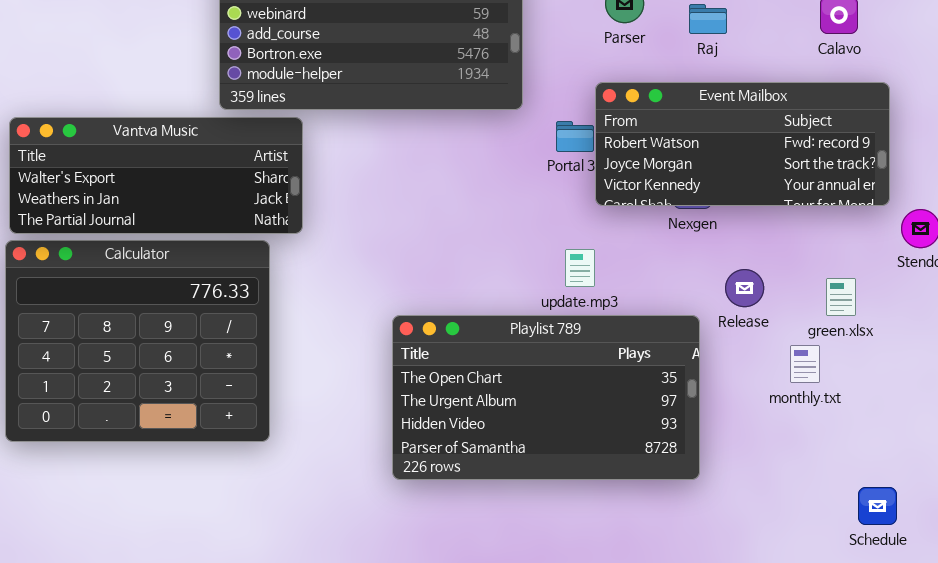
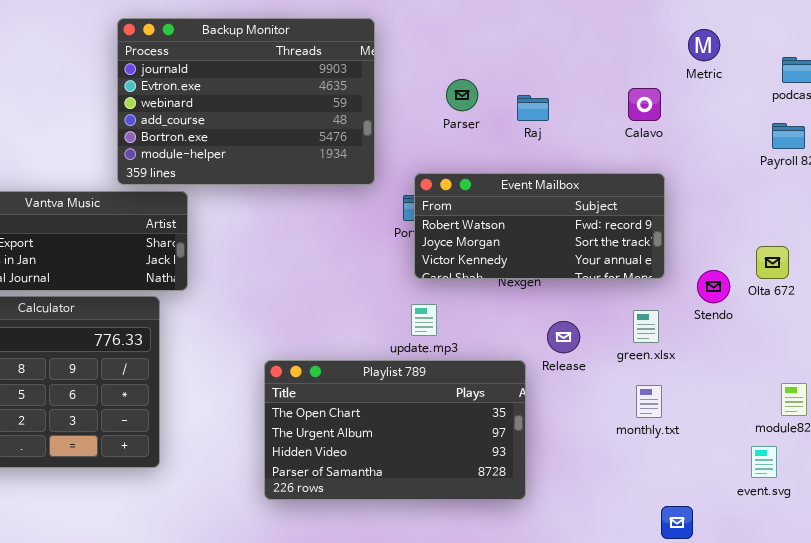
Event Mailbox: [595,82,890,206] -> [414,173,665,279], moved
green.xlsx: [826,278,856,316] -> [633,310,659,343], moved
monthly.txt: [790,345,820,383] -> [636,385,662,418], moved

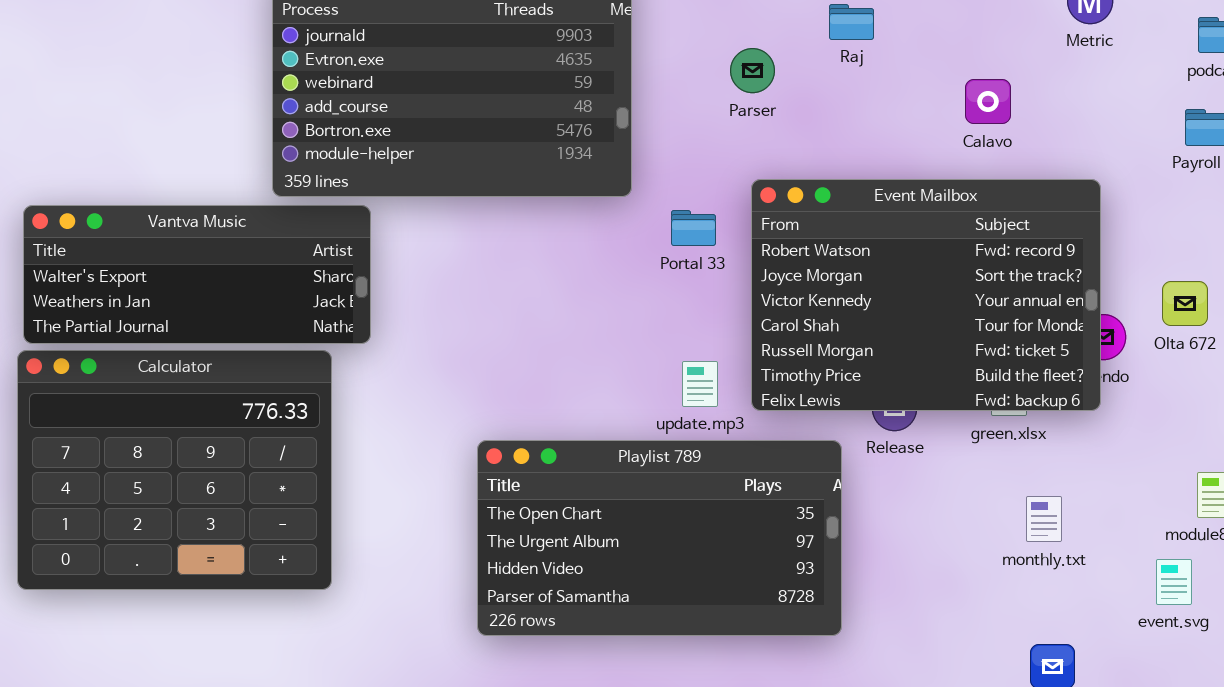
Calavo: [628,88,661,121] -> [965,79,1011,124], moved
Raj: [517,95,549,121] -> [829,4,874,40], moved
Event Mailbox: [414,173,665,279] -> [751,179,1101,411], moved, resized
monthly.txt: [636,385,662,418] -> [1026,496,1062,542], moved

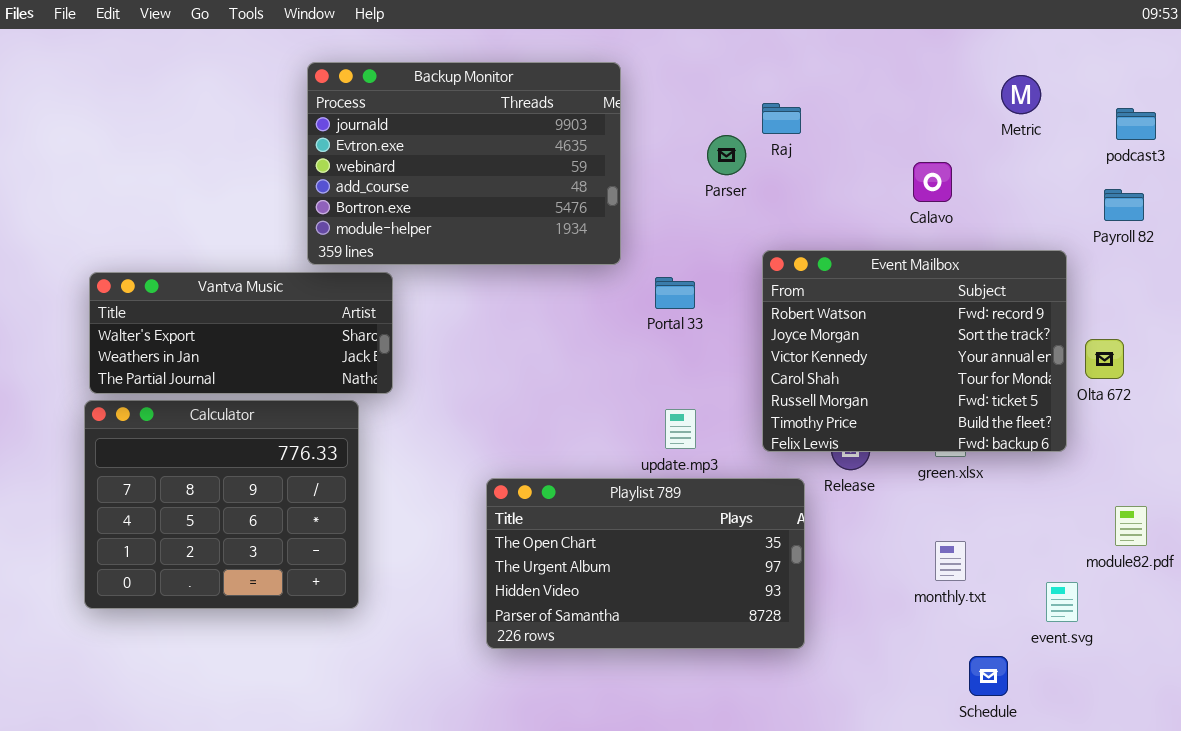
Raj: [829,4,874,40] -> [762,103,801,134], moved
Event Mailbox: [751,179,1101,411] -> [762,250,1067,452], moved
monthly.txt: [1026,496,1062,542] -> [935,541,966,581], moved
event.svg: [1156,559,1192,605] -> [1046,582,1078,622], moved

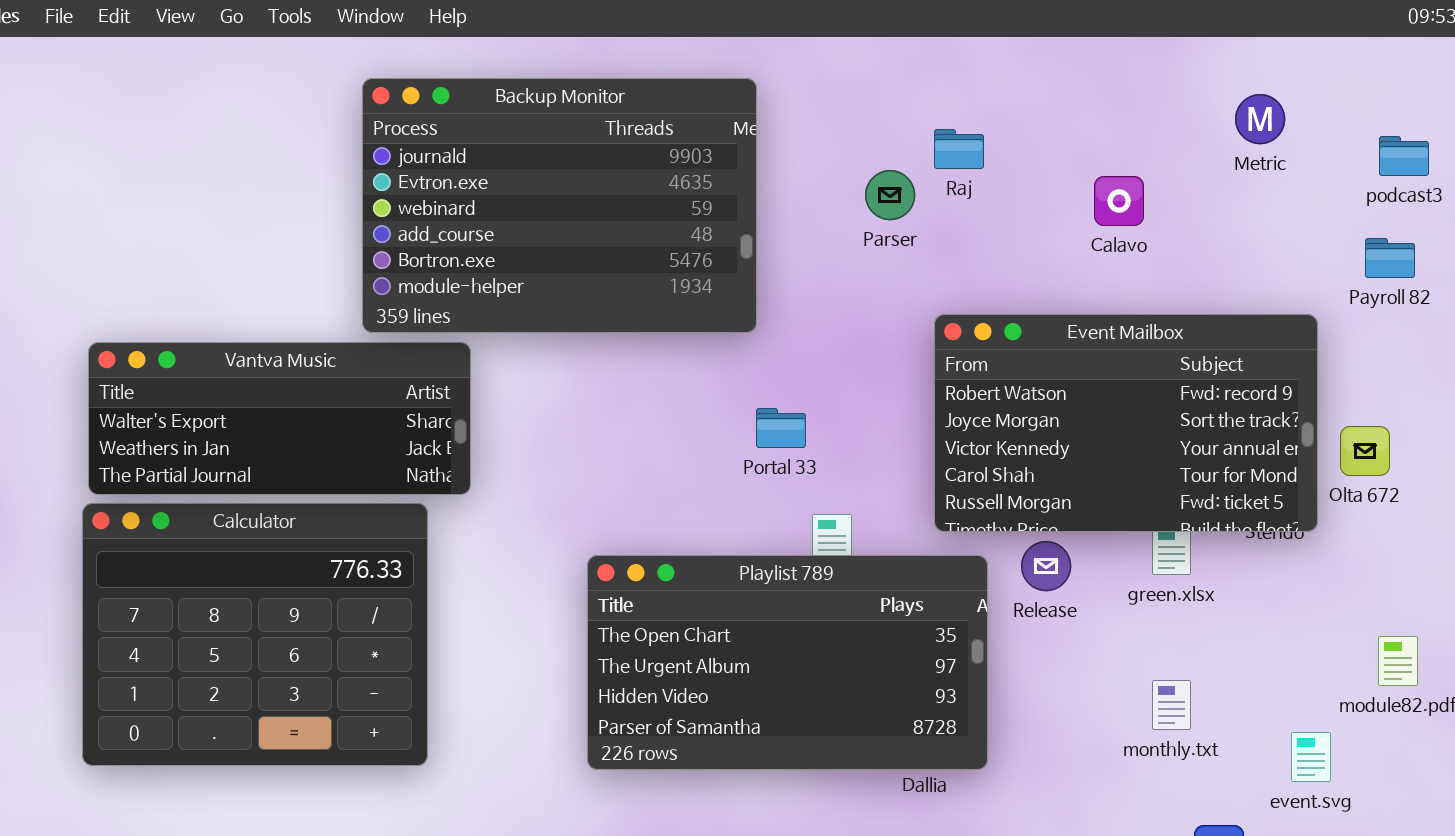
Calavo: [913,162,952,202] -> [1094,176,1144,226], moved
Event Mailbox: [762,250,1067,452] -> [934,314,1318,532], resized
Portal 33: [655,277,695,309] -> [756,408,806,448], moved
Playlist 789: [486,478,805,649] -> [587,555,988,770], moved

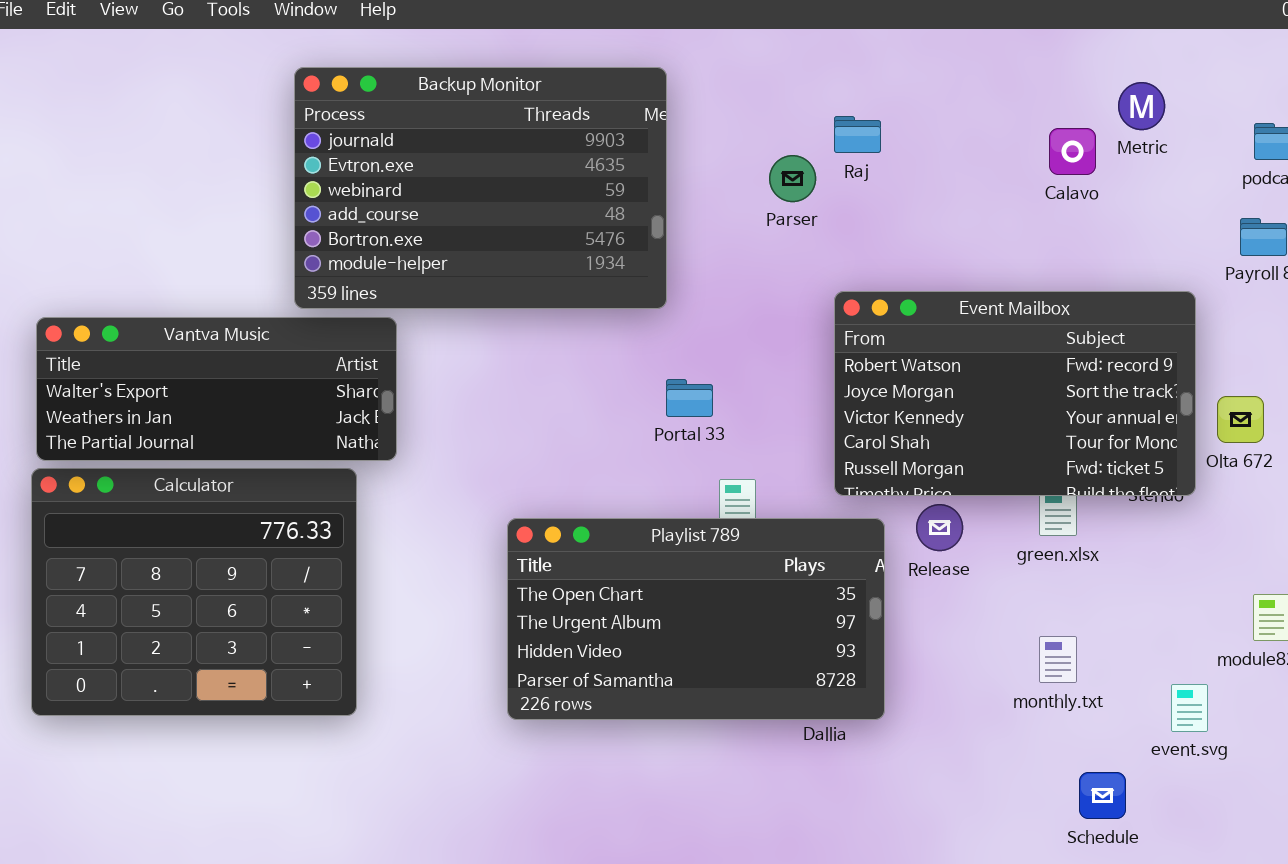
Calavo: [1094,176,1144,226] -> [1049,128,1096,175], moved

